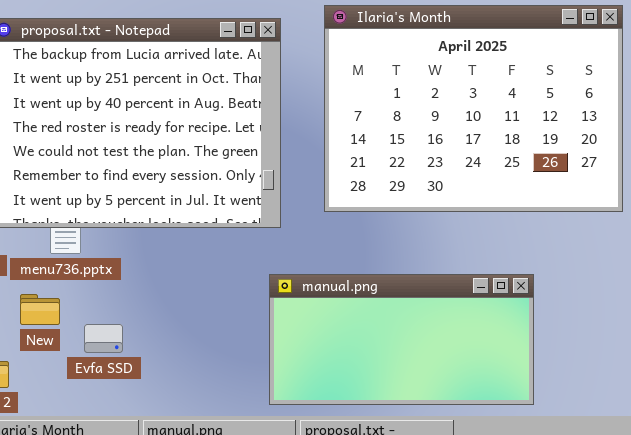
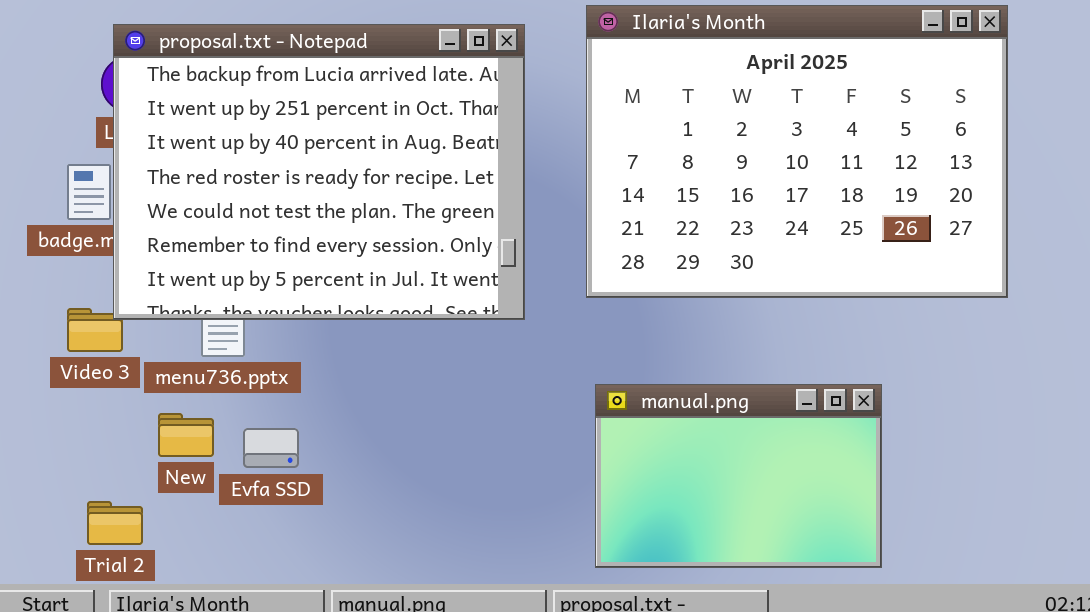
manual.png: [269,274,534,405] -> [595,384,882,568], resized
Evfa SSD: [84,324,123,353] -> [243,428,299,468], moved

